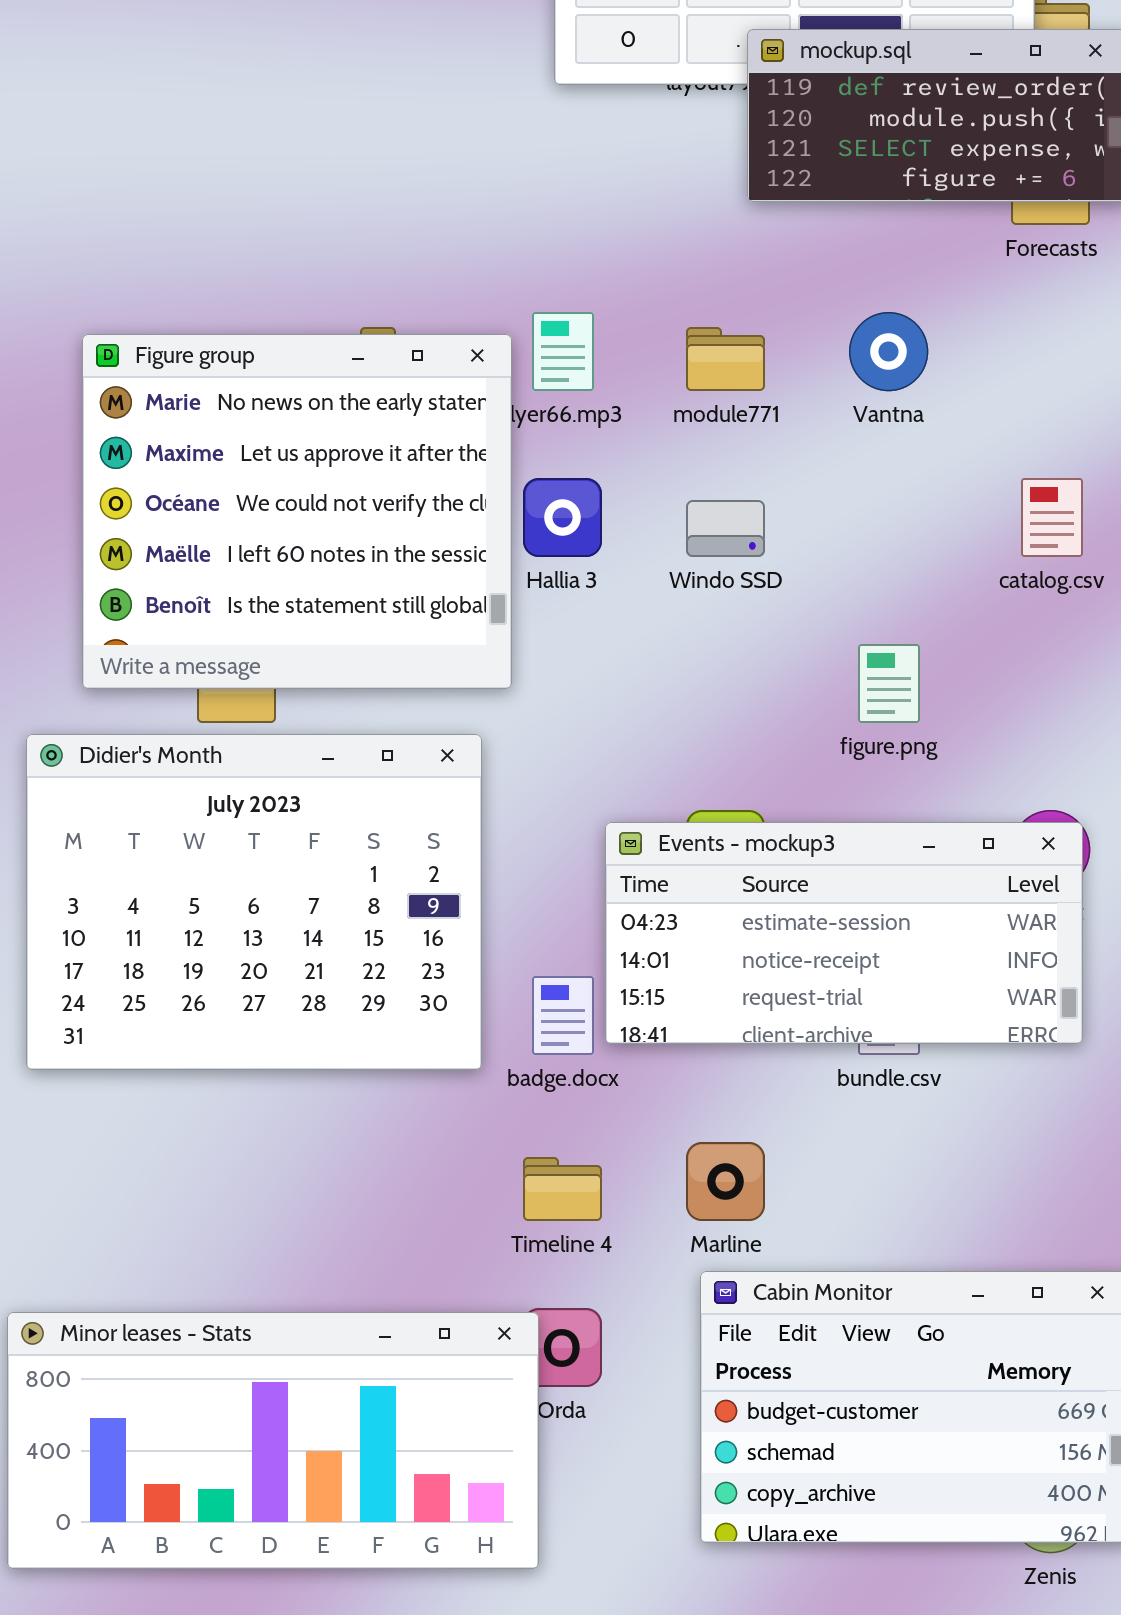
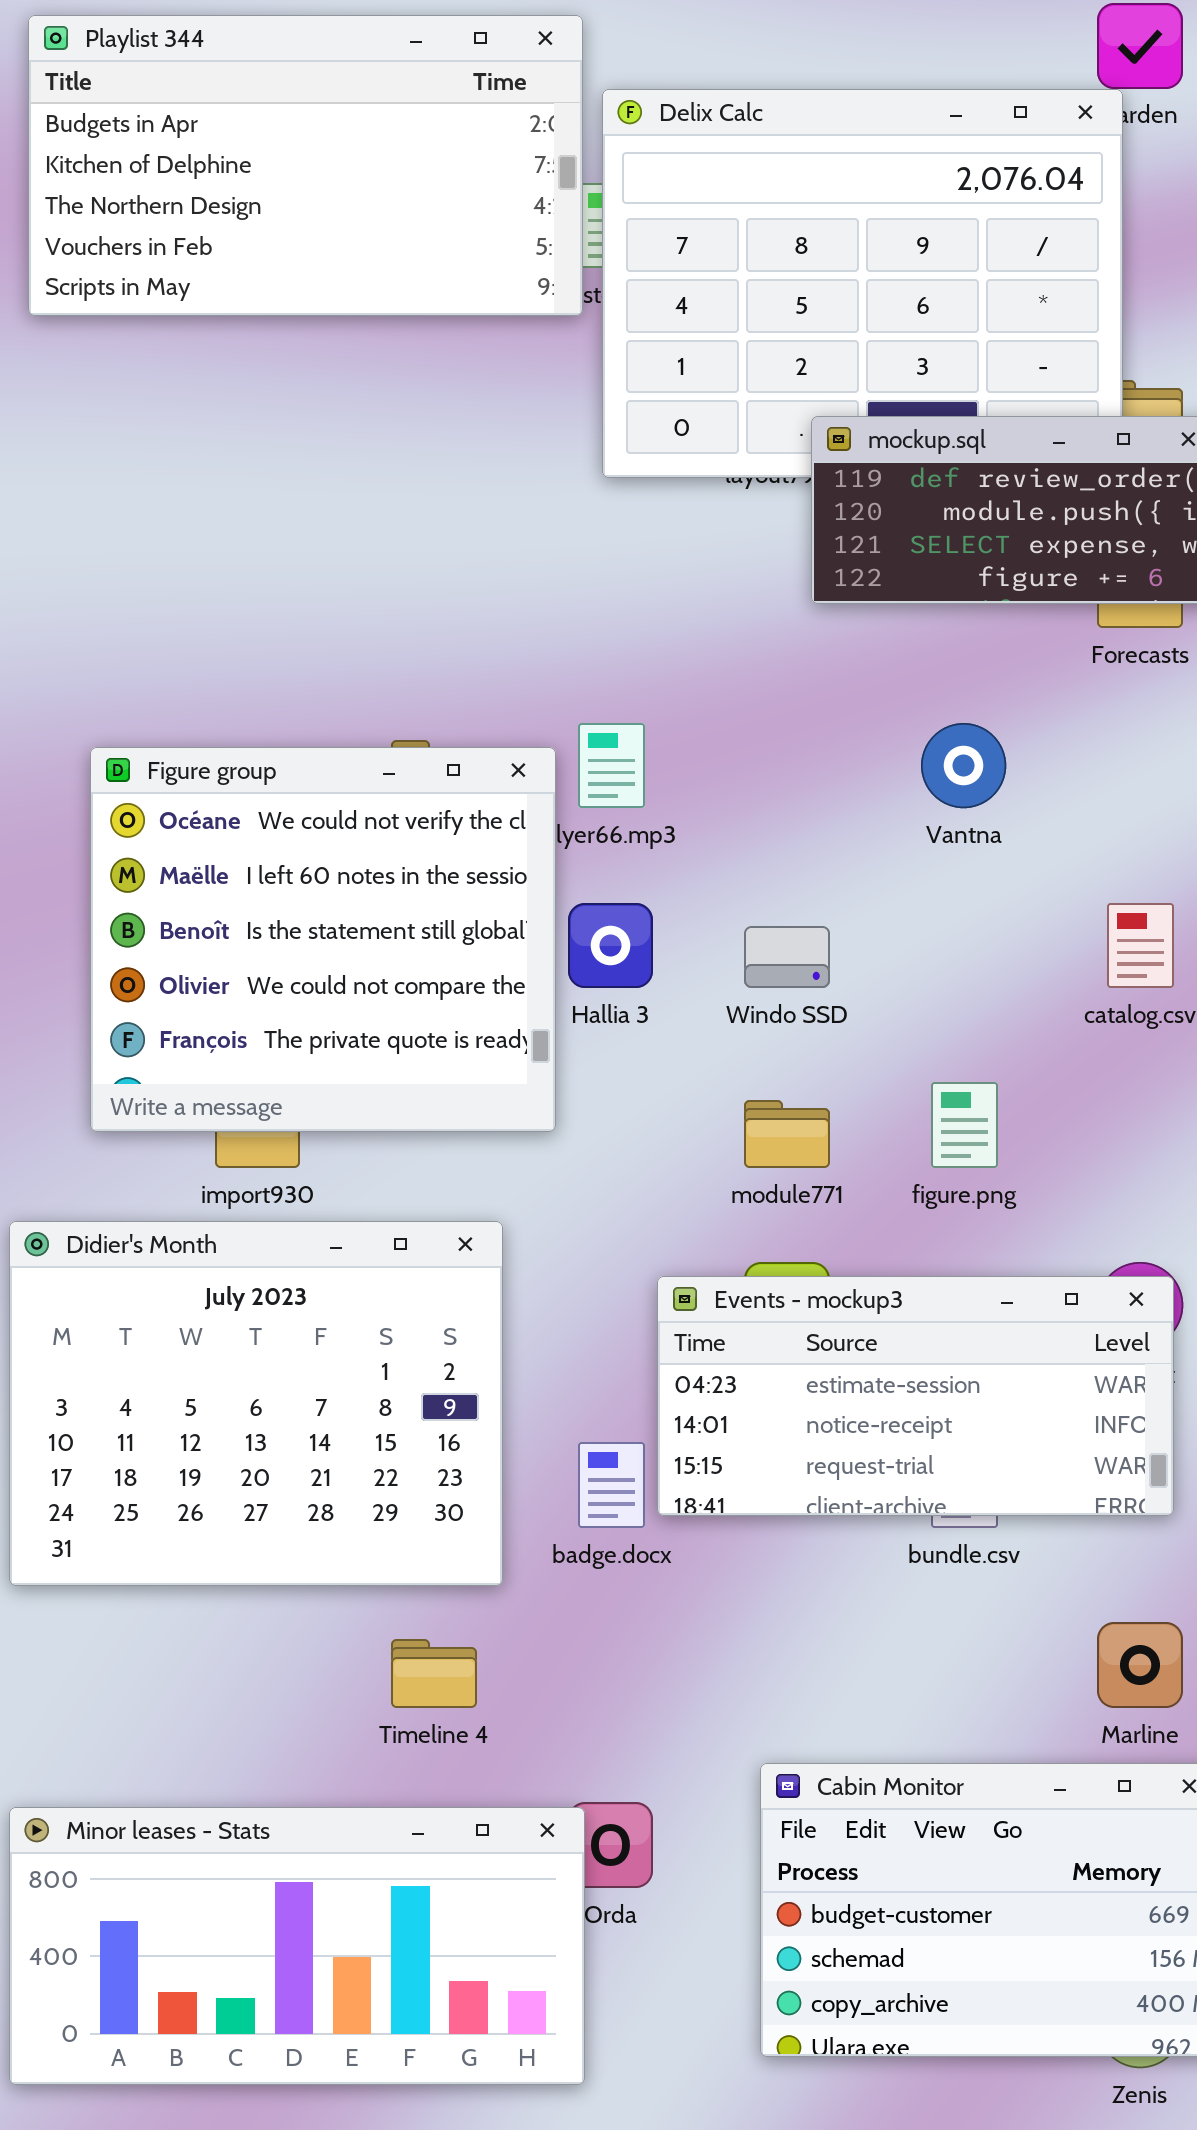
module771: [686,327,765,391] -> [744,1100,830,1168], moved
Figure group: [82,334,512,689] -> [90,747,556,1132], scrolled down 2 rows
Didier's Month: [26,734,482,1070] -> [9,1221,503,1586], moved
Marline: [686,1142,765,1221] -> [1097,1622,1183,1708], moved
Timeline 4: [523,1157,602,1221] -> [391,1639,477,1708], moved

